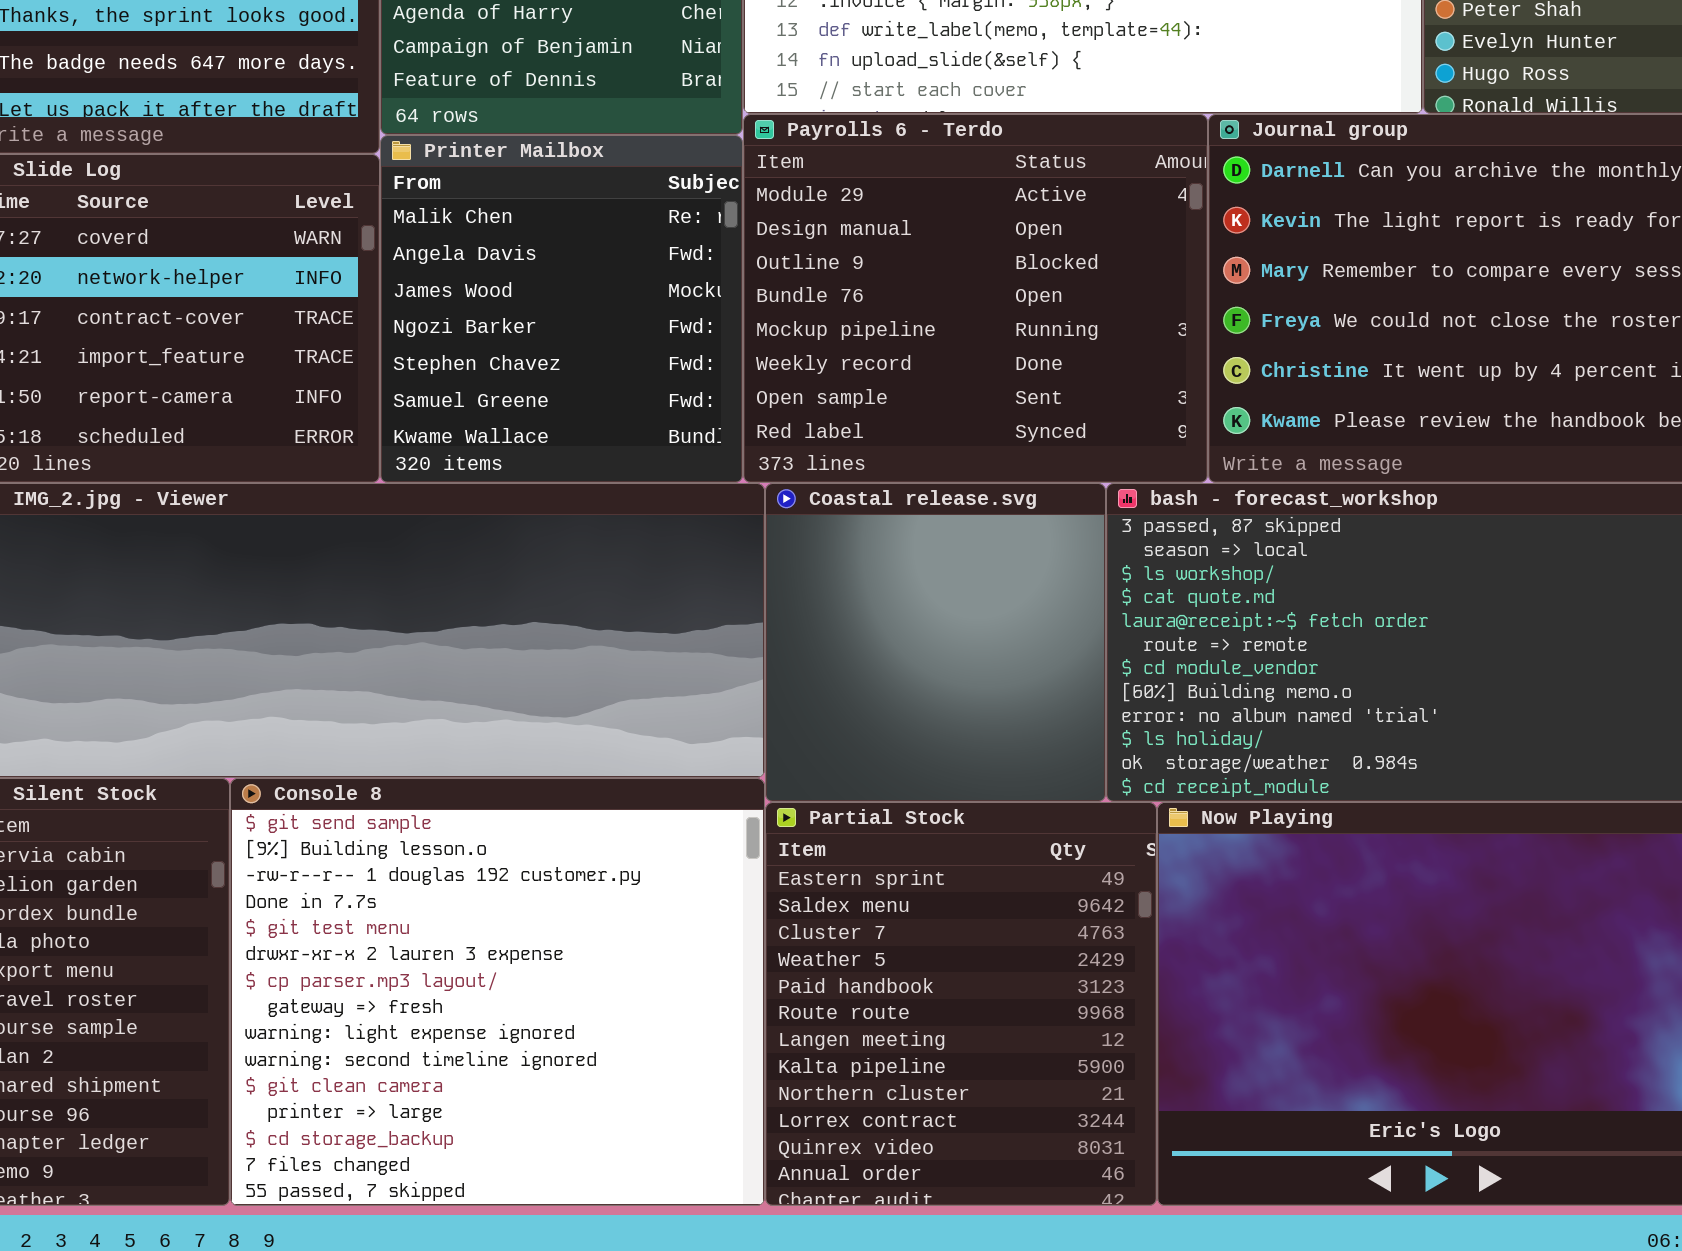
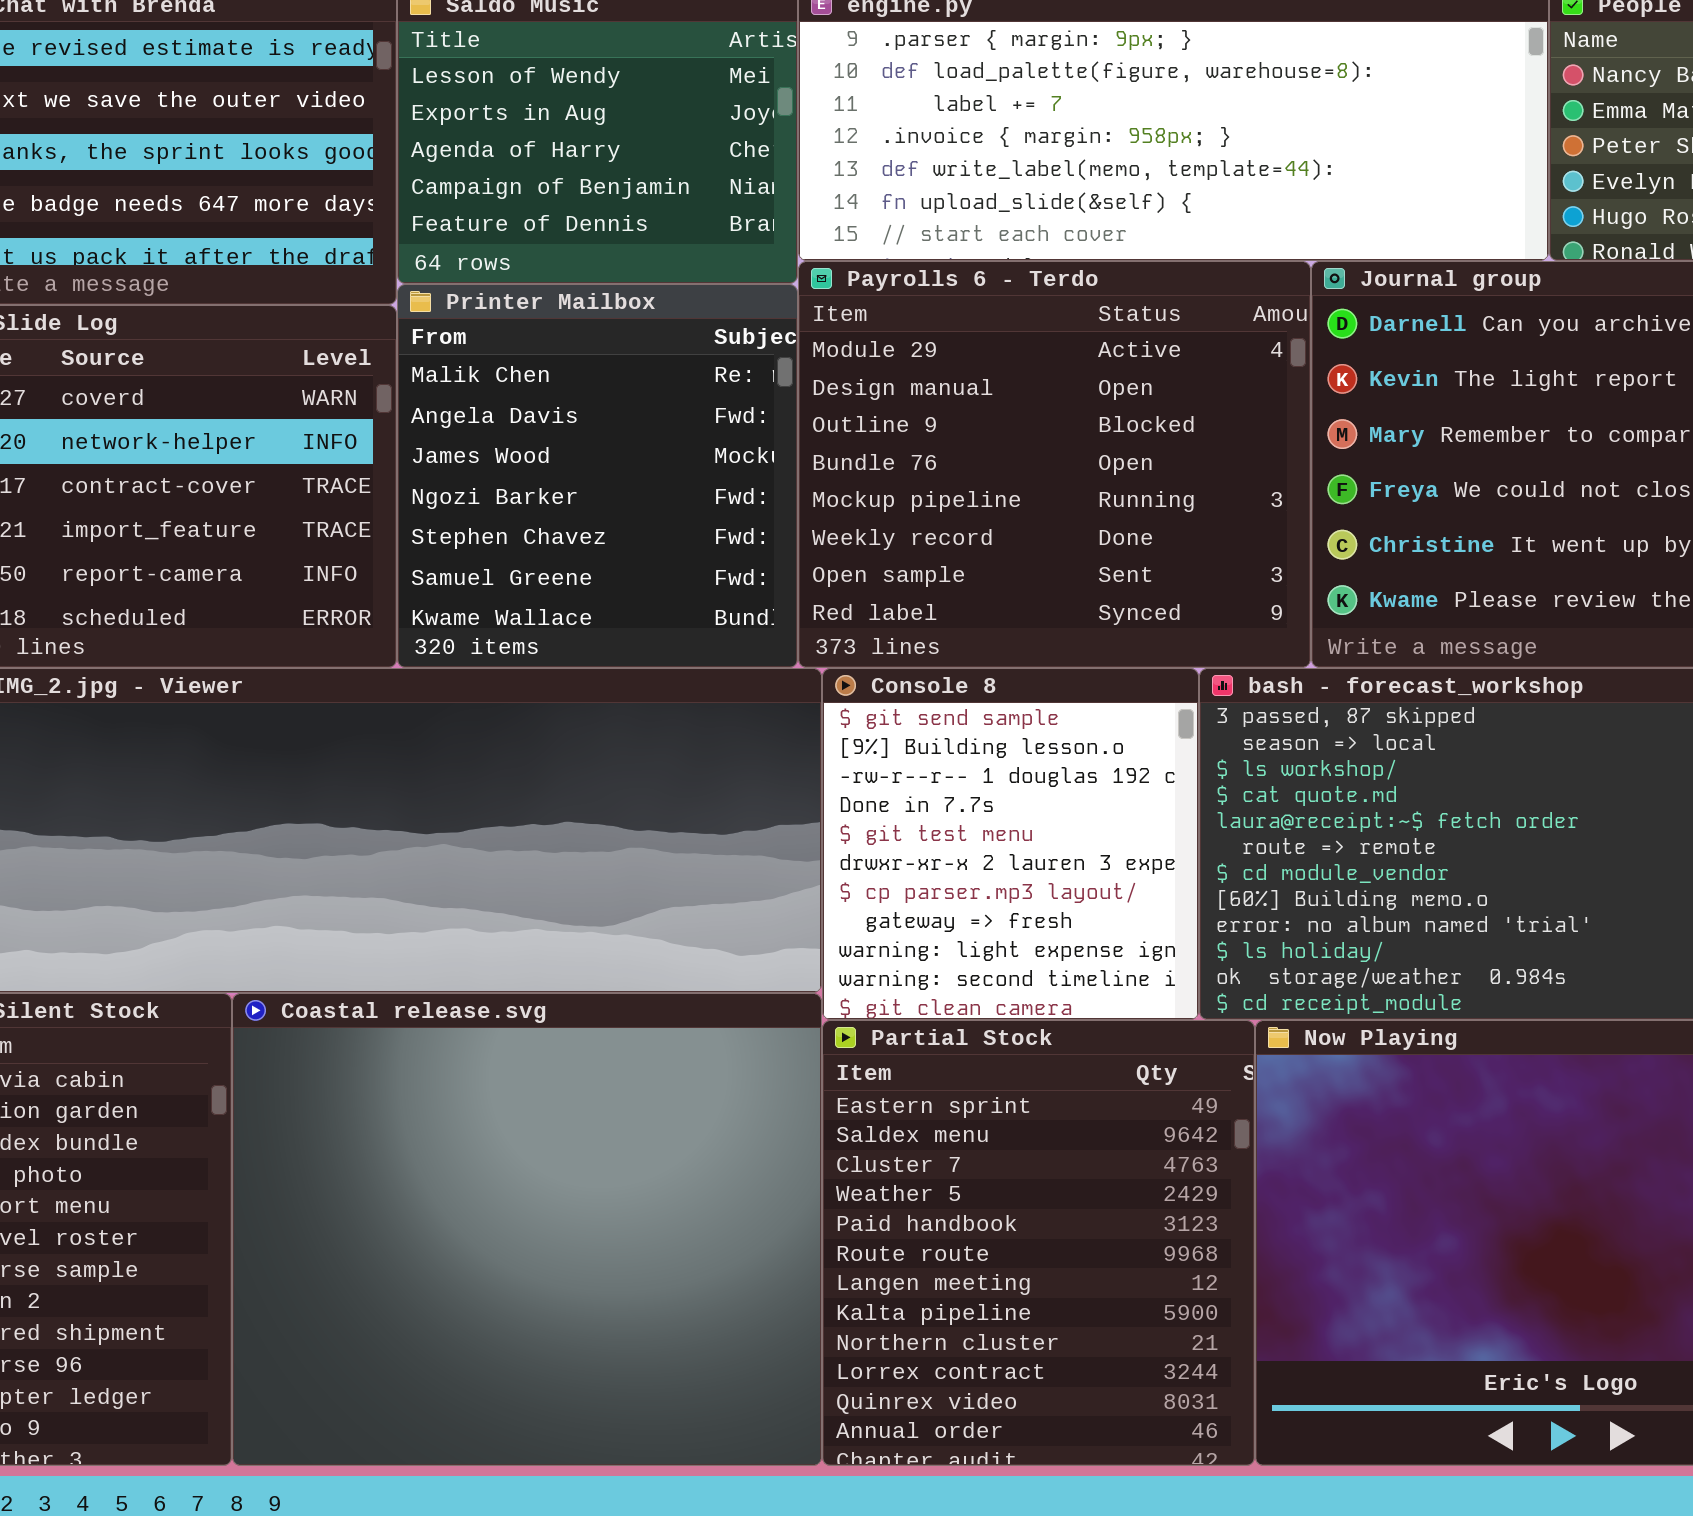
Coastal release.svg: [765,483,1106,802] -> [232,993,822,1466], moved, resized
Console 8: [230,778,765,1206] -> [822,668,1199,1020], moved, resized

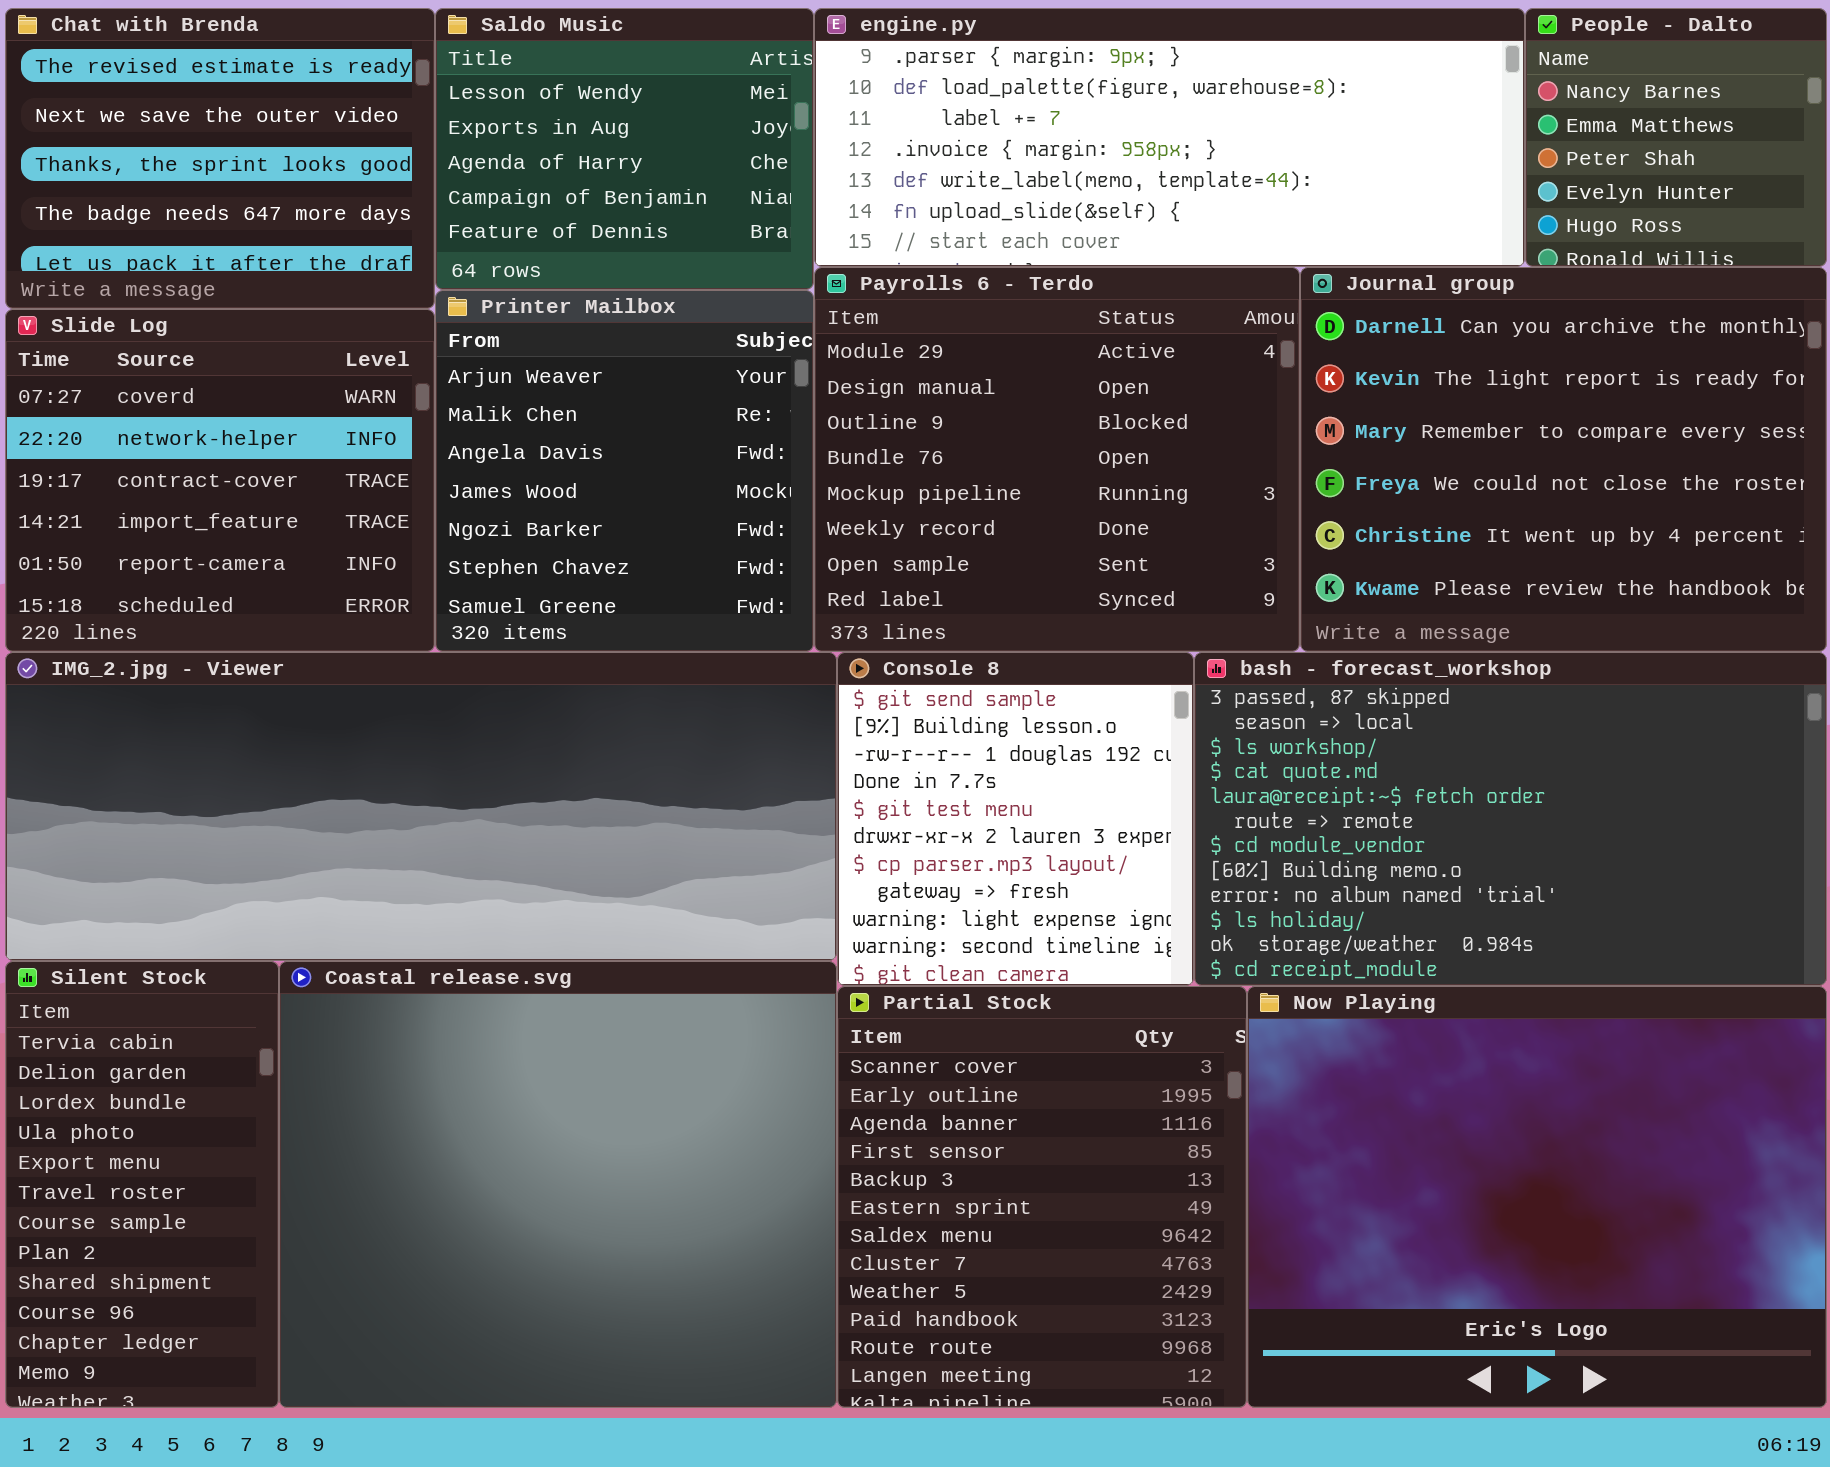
Printer Mailbox: [397,284,798,668] -> [435,290,814,652], scrolled up 1 row
Partial Stock: [822,1020,1255,1466] -> [837,986,1247,1408], scrolled up 5 rows

